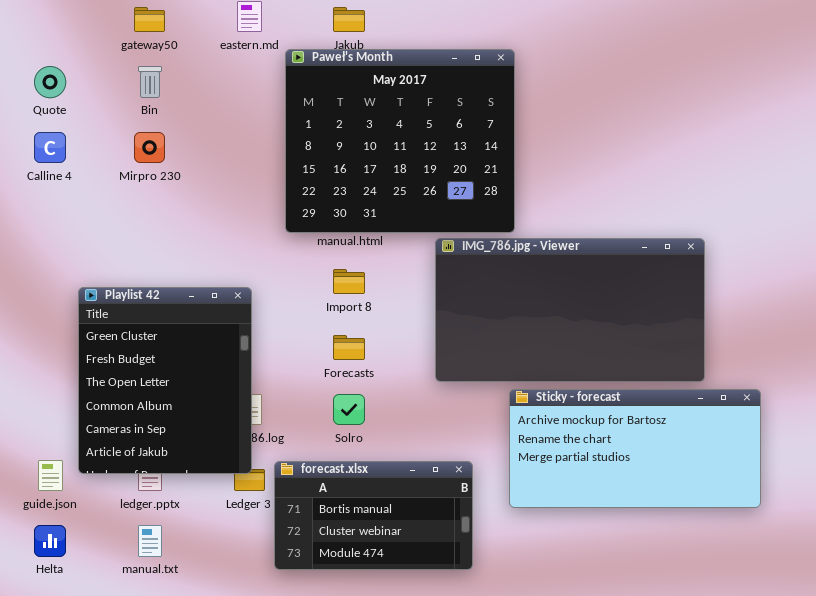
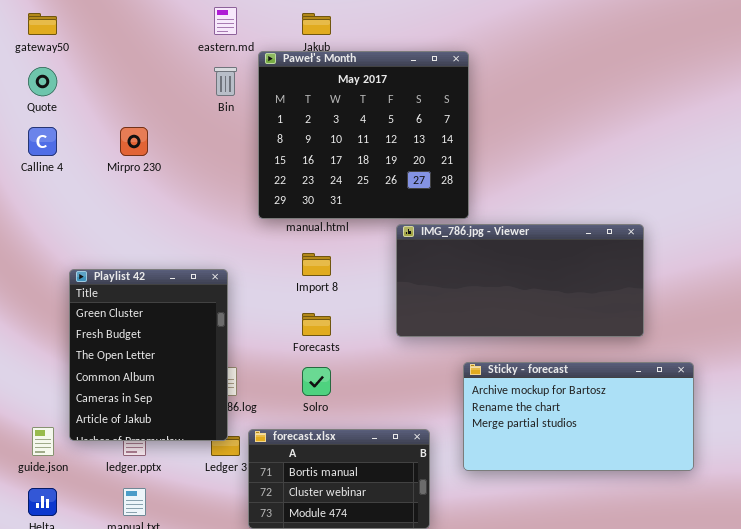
gateway50: [134,7,165,32] -> [28,13,57,35], moved
Bin: [138,66,162,98] -> [214,67,237,96], moved
IMG_786.jpg - Viewer: [435,238,705,382] -> [396,224,644,337], resized

